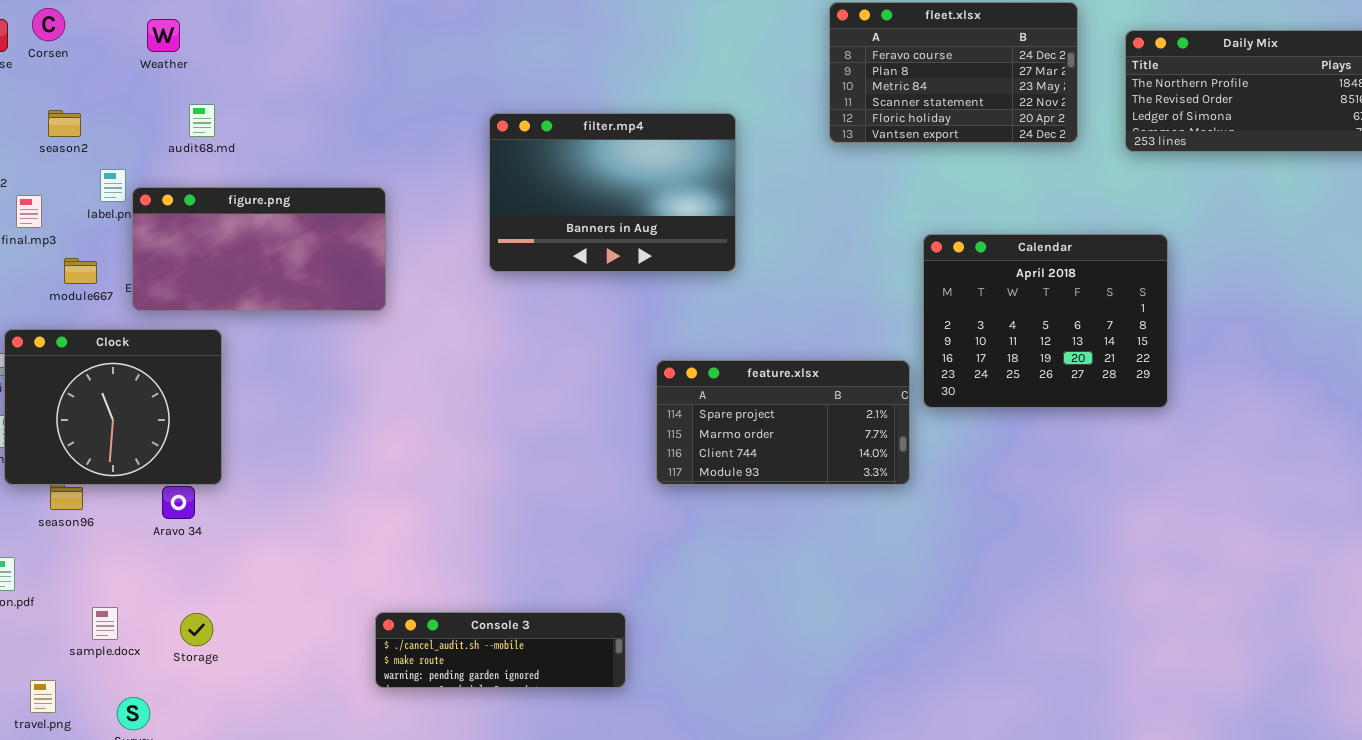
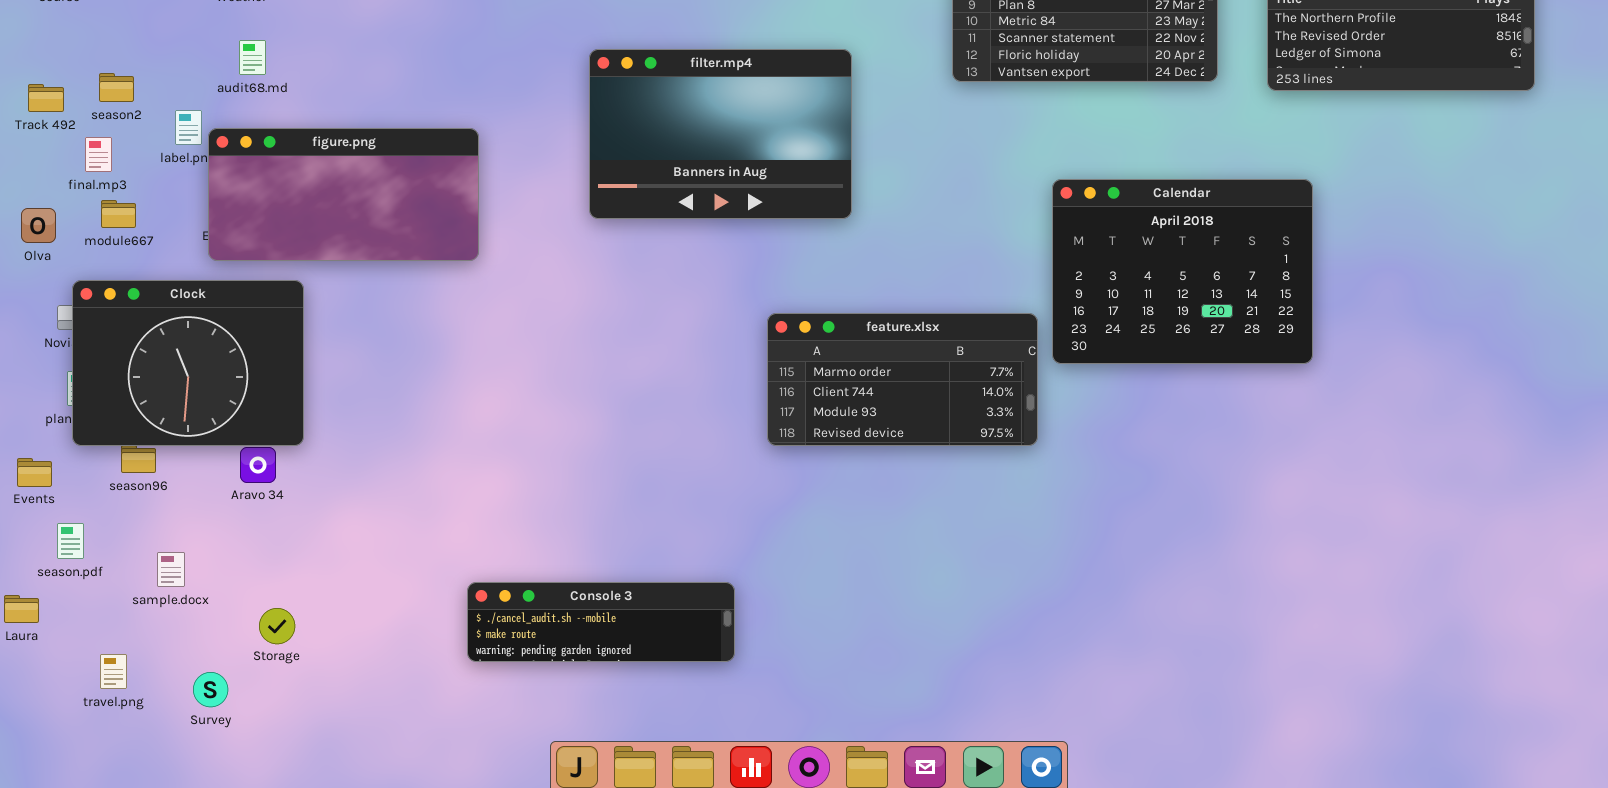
audit68.md: [189,104,215,137] -> [239,40,266,75], moved
season2: [48,110,81,137] -> [99,73,134,102], moved
module667: [64,258,97,284] -> [101,200,136,228], moved
feature.xlsx: [656,360,910,485] -> [767,313,1038,446], scrolled down 1 row
sample.docx: [92,607,118,640] -> [157,552,185,587], moved
Storage: [180,613,213,646] -> [259,608,295,644], moved

